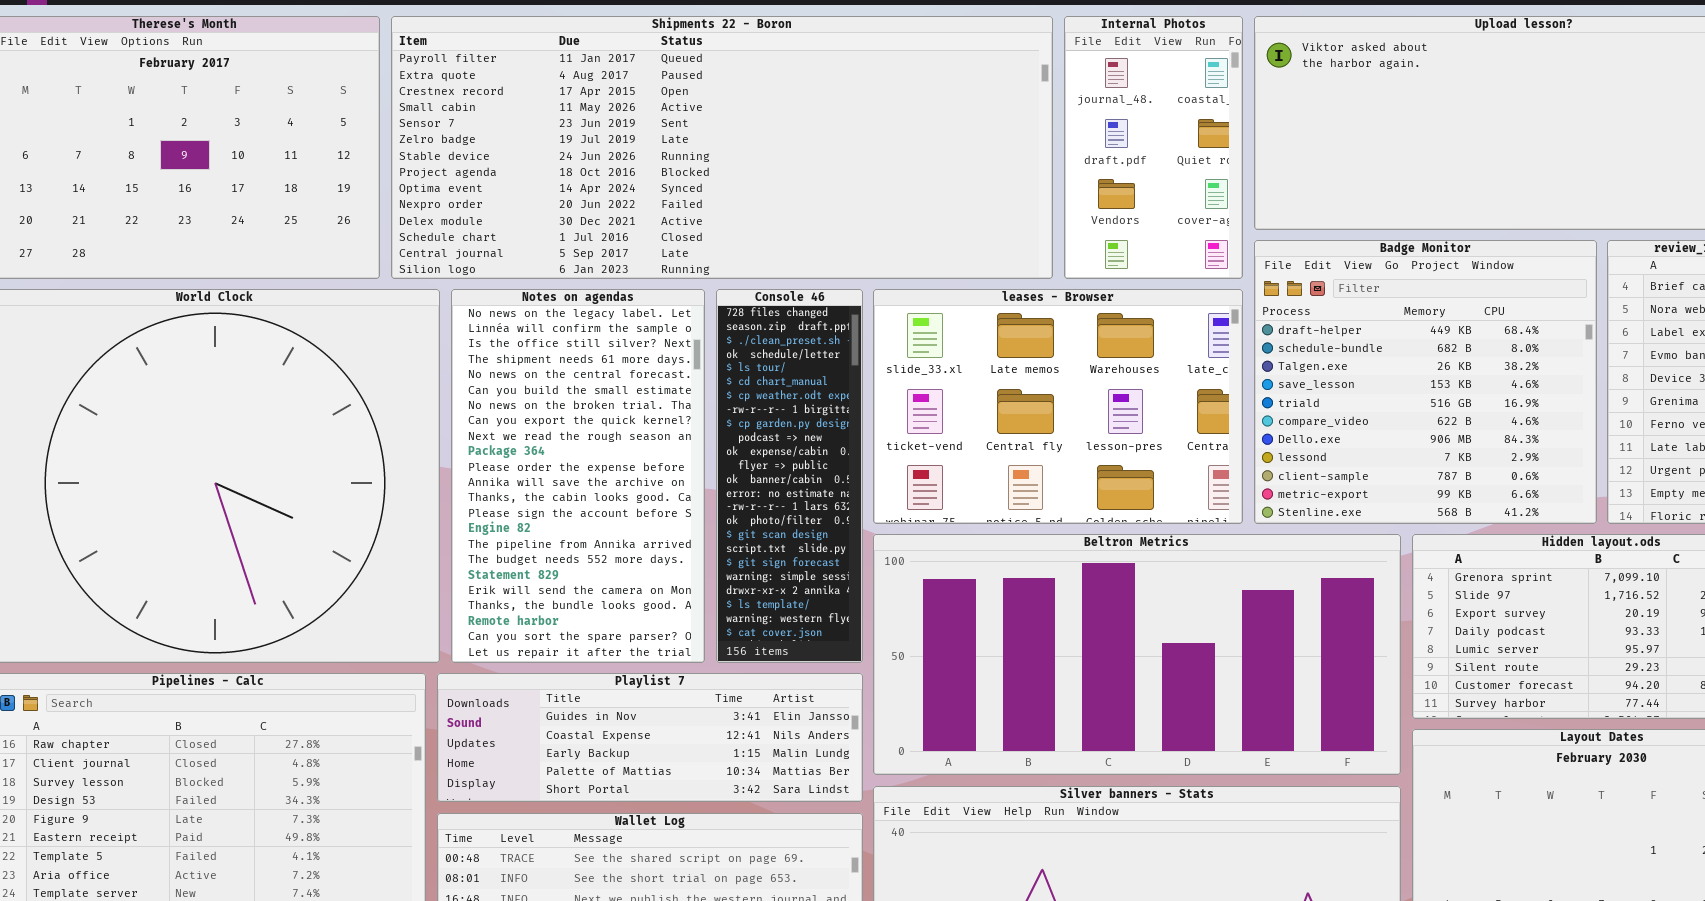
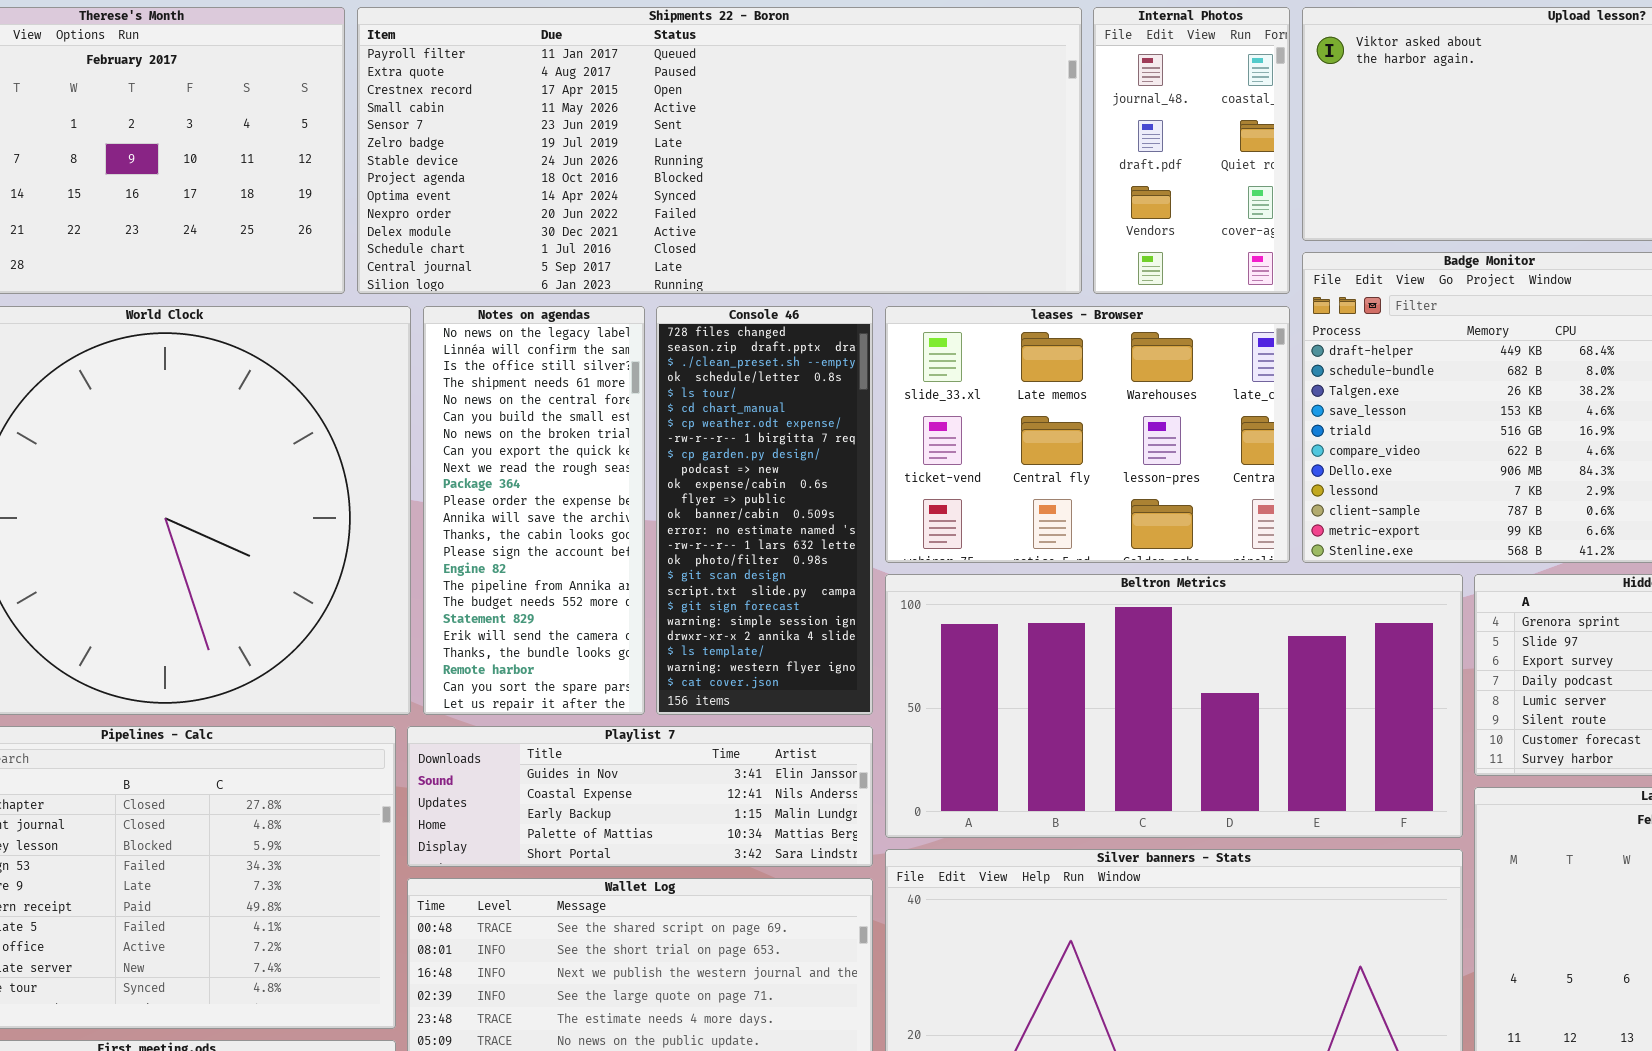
Notes on agendas: [451,289,705,663] -> [423,306,645,715], resized
Console 46: [716,289,863,663] -> [656,306,873,715], resized

